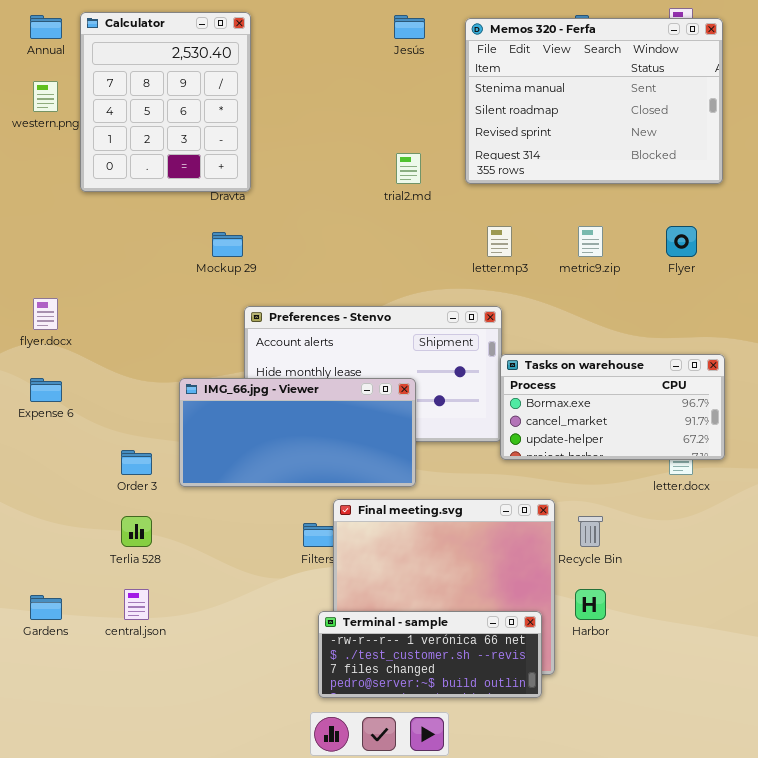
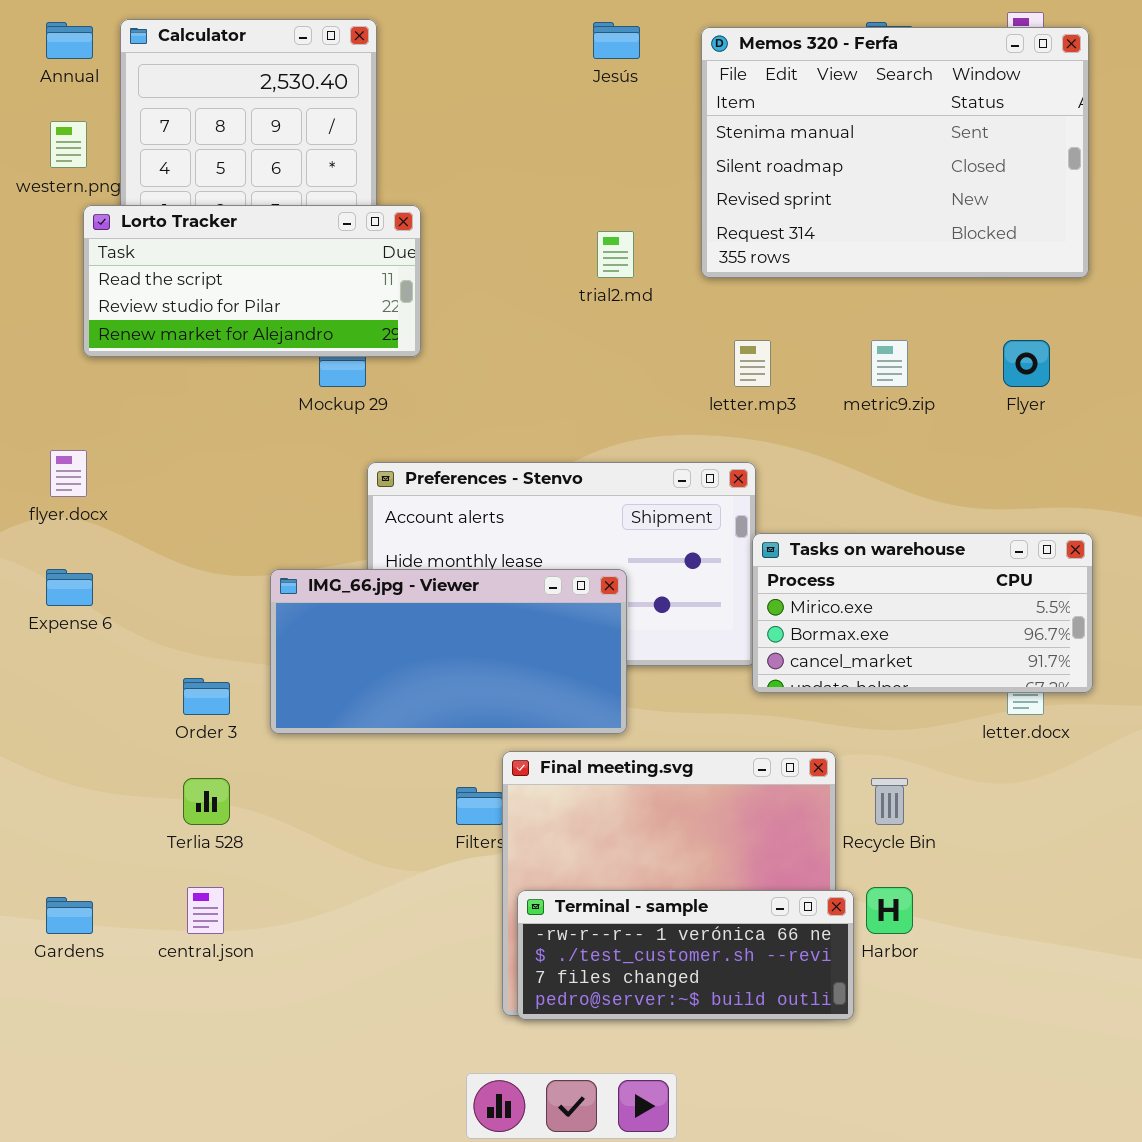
Lorto Tracker: none -> [83,205,421,357], opened
Tasks on warehouse: [500,354,725,460] -> [752,533,1093,693], scrolled up 1 row
Terminal - sample: [318,611,542,698] -> [517,890,854,1020], moved

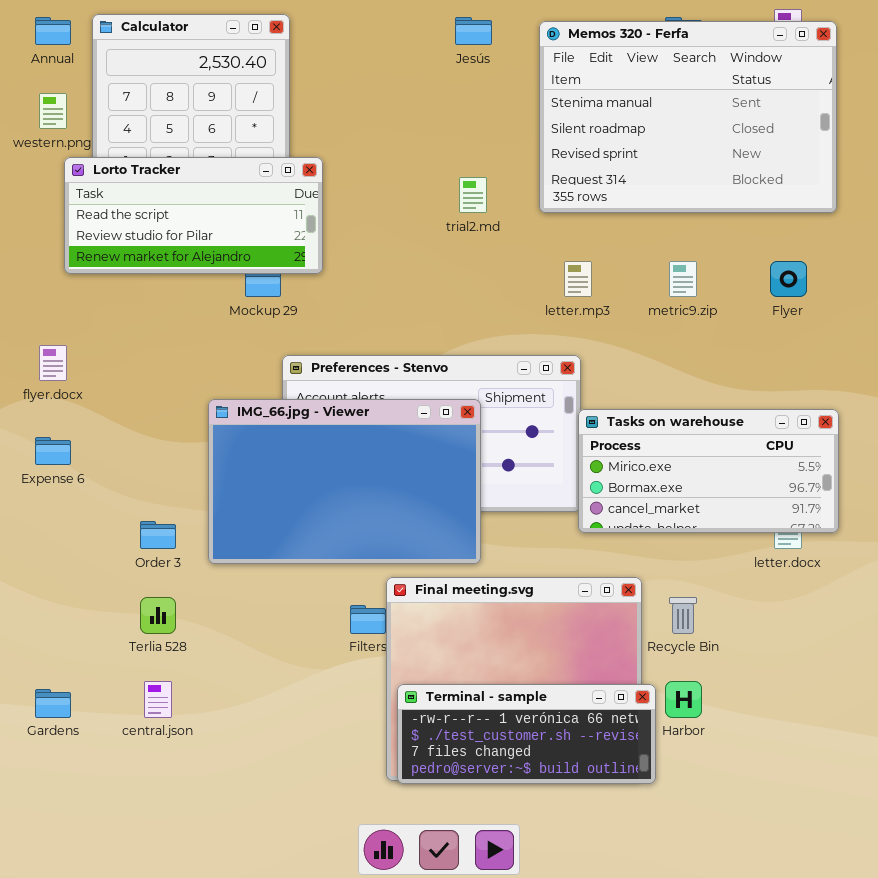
IMG_66.jpg - Viewer: [270,569,627,734] -> [208,399,481,564], resized

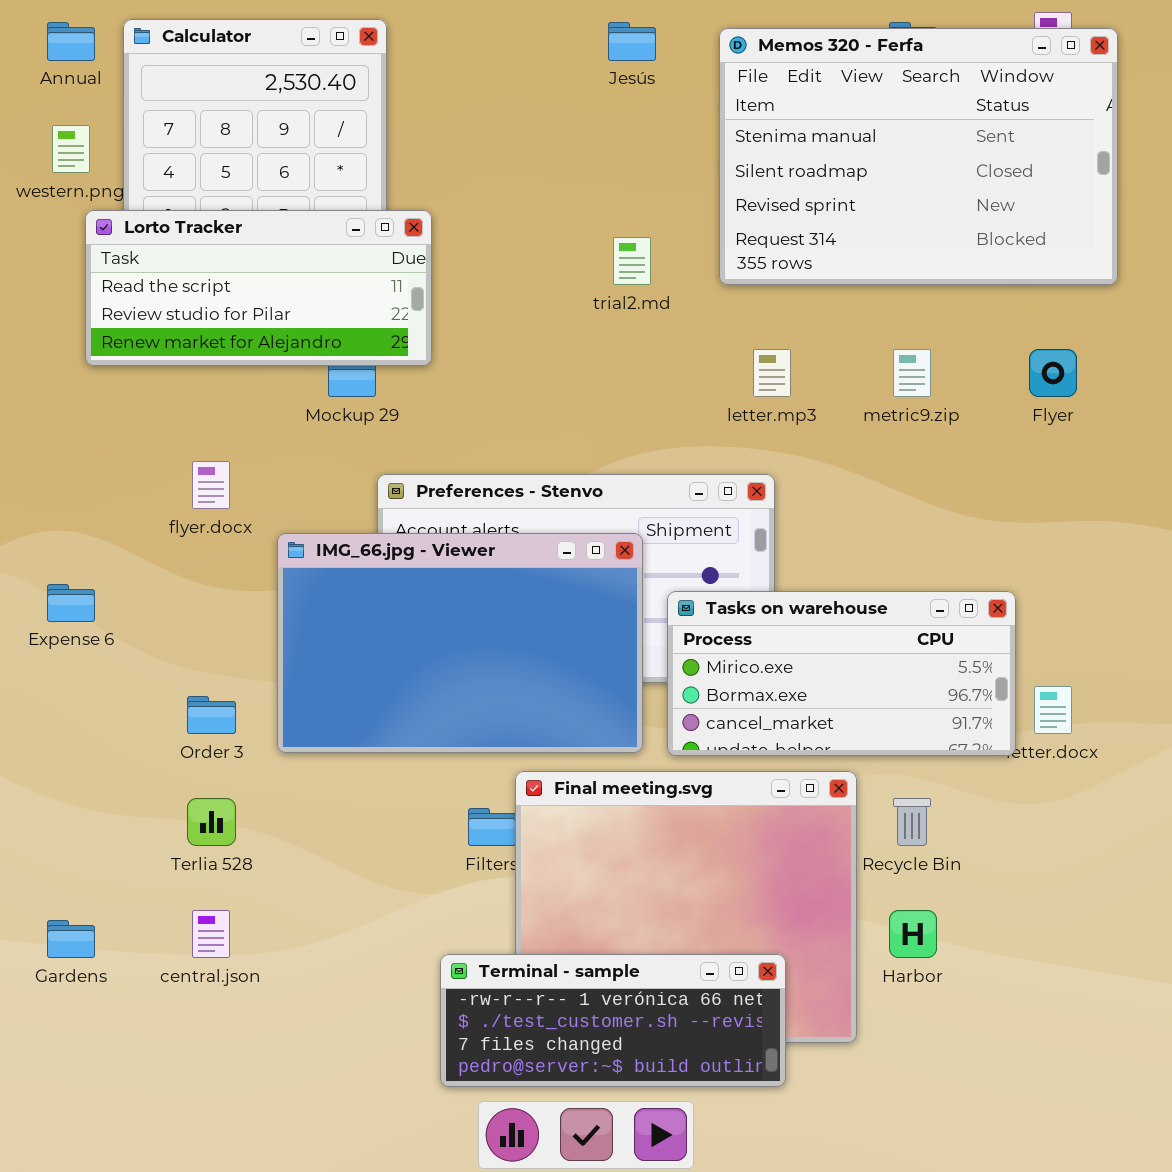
flyer.docx: [39,345,67,381] -> [192,461,230,509], moved
Tasks on warehouse: [578,409,839,533] -> [667,591,1016,756], moved
Terminal - sample: [397,684,656,784] -> [440,954,786,1087], moved

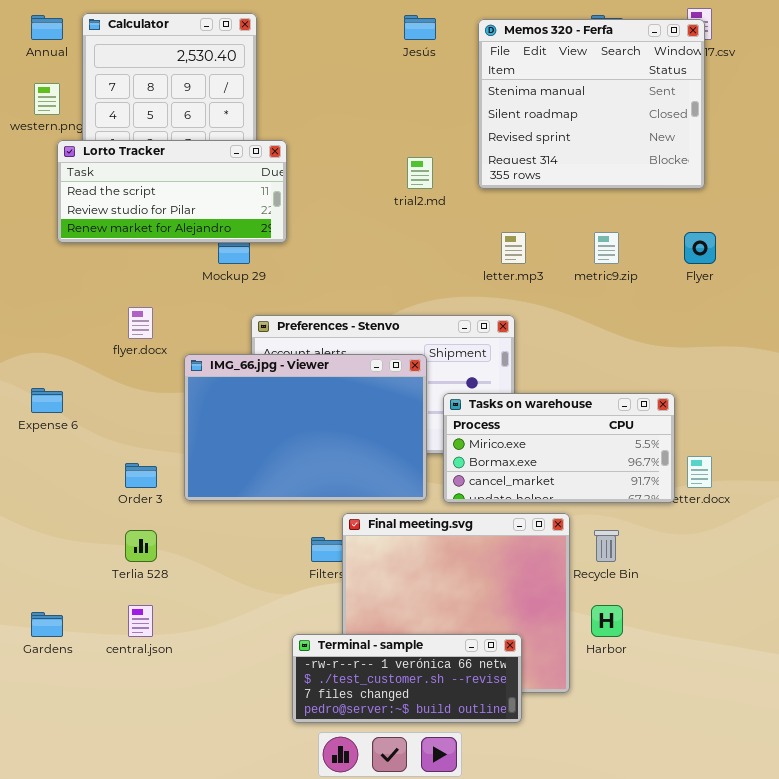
Memos 320 - Ferfa: [719,28,1118,285] -> [478,19,705,189], resized

